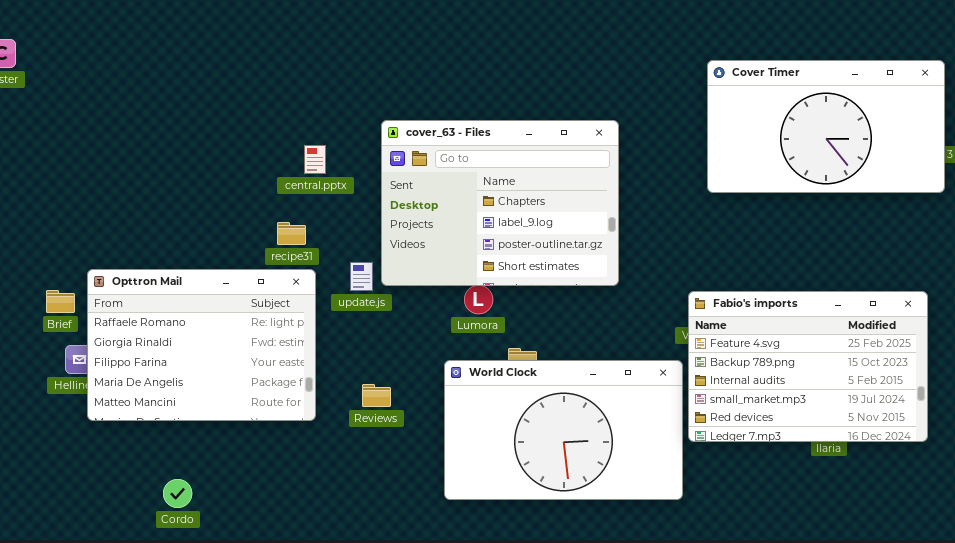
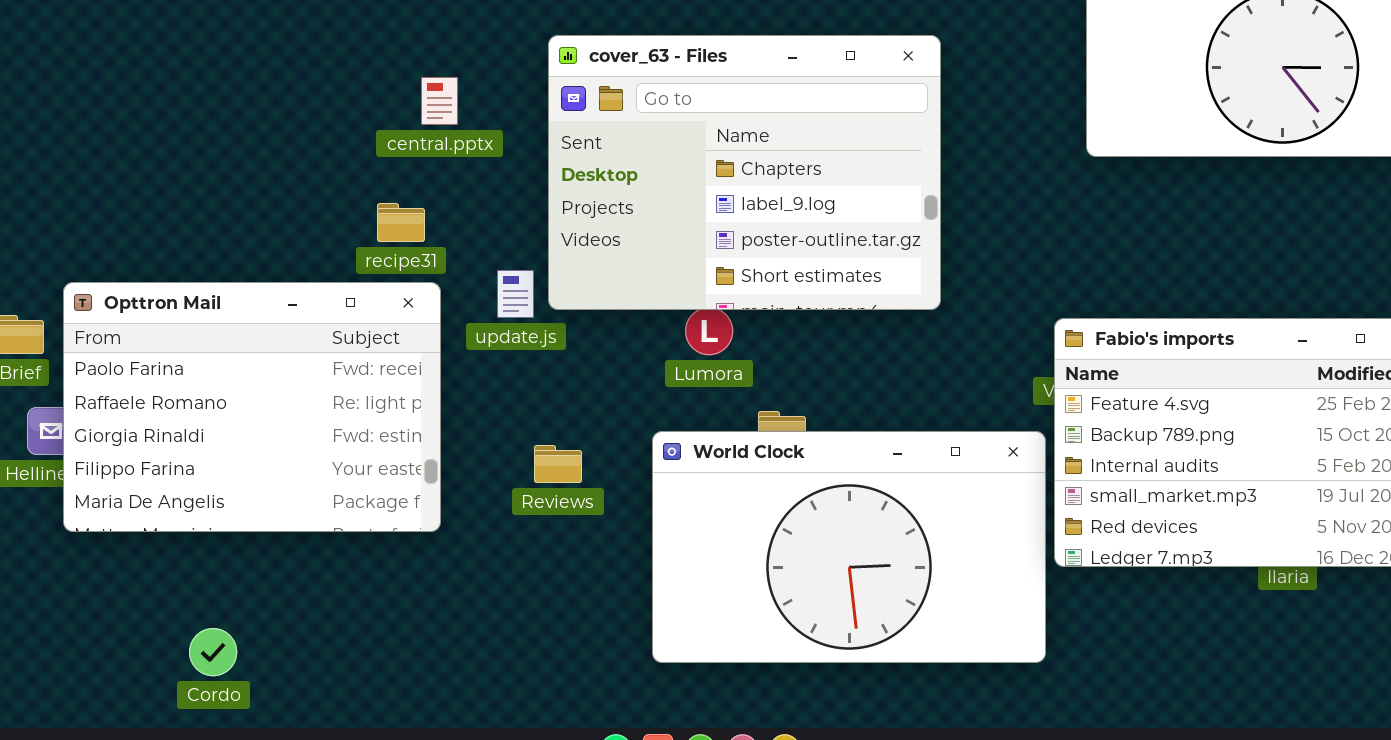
Opttron Mail: [87,269,316,421] -> [63,282,441,532], scrolled up 1 row
Reviews: [362,384,391,407] -> [534,445,582,483], moved

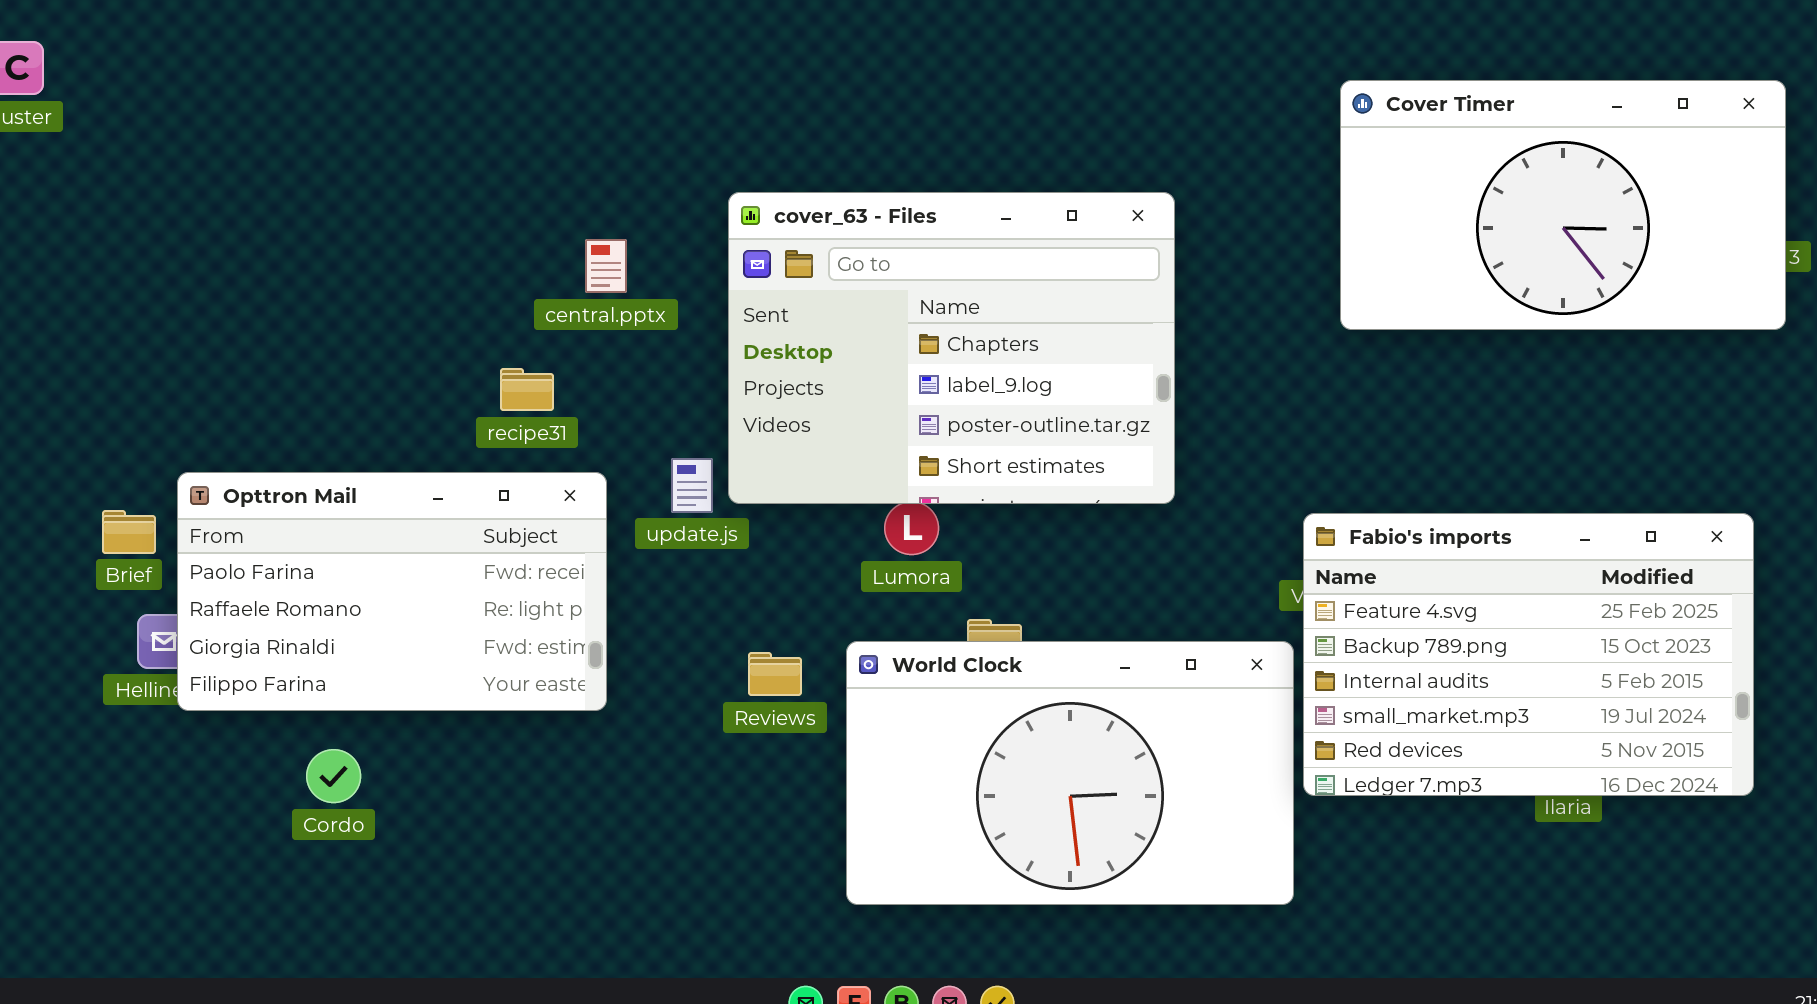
recipe31: [377,203,425,242] -> [500,368,554,411], moved
Opttron Mail: [63,282,441,532] -> [177,472,607,711], resized
Reviews: [534,445,582,483] -> [748,652,802,696], moved
Cordo: [189,628,237,676] -> [306,749,361,803], moved

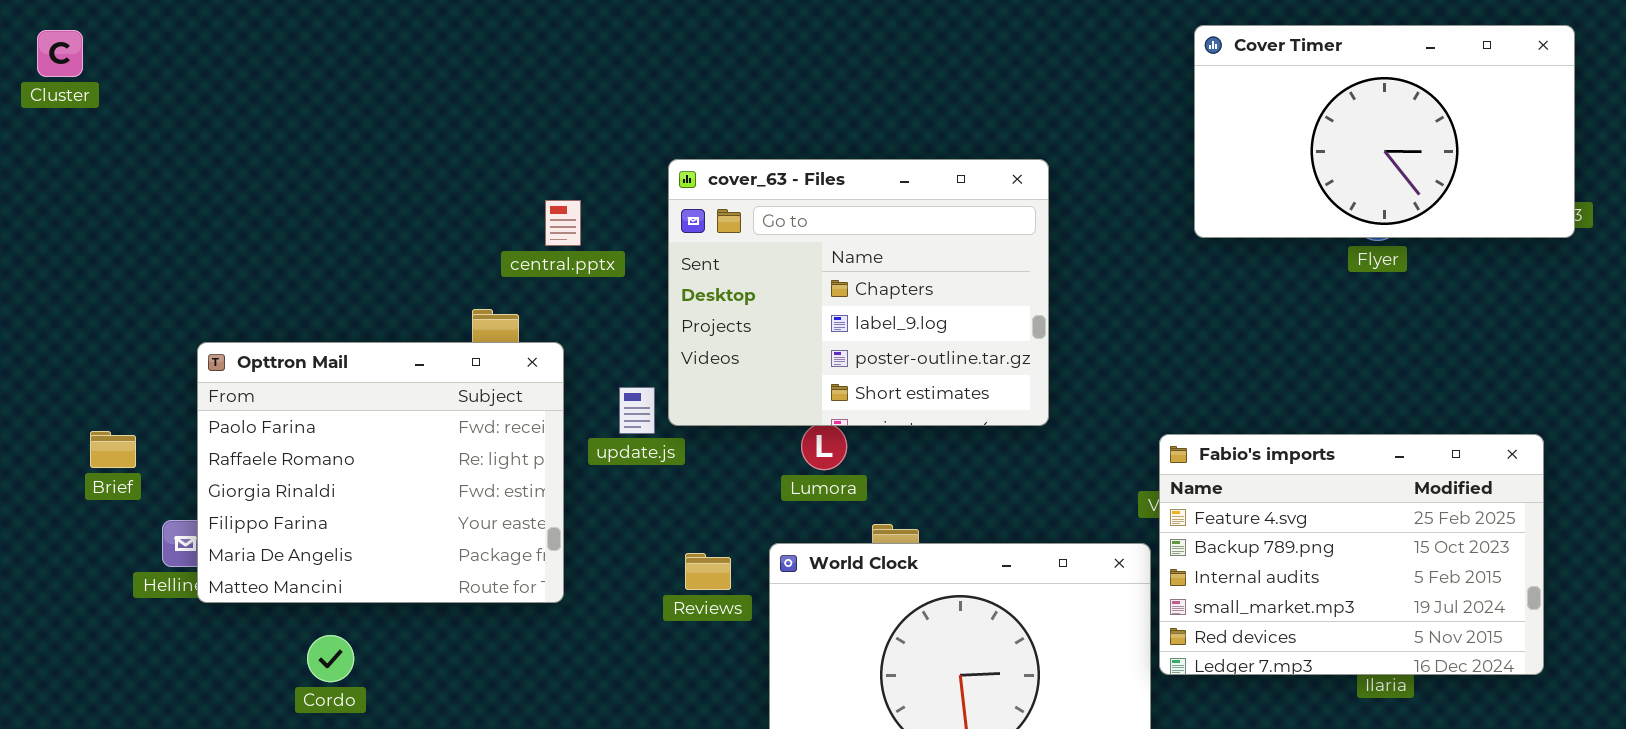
Cover Timer: [1340,80,1786,330] -> [1194,25,1575,238], moved
Opttron Mail: [177,472,607,711] -> [197,342,564,603], resized
Brief: [102,510,156,554] -> [90,431,136,468], moved

